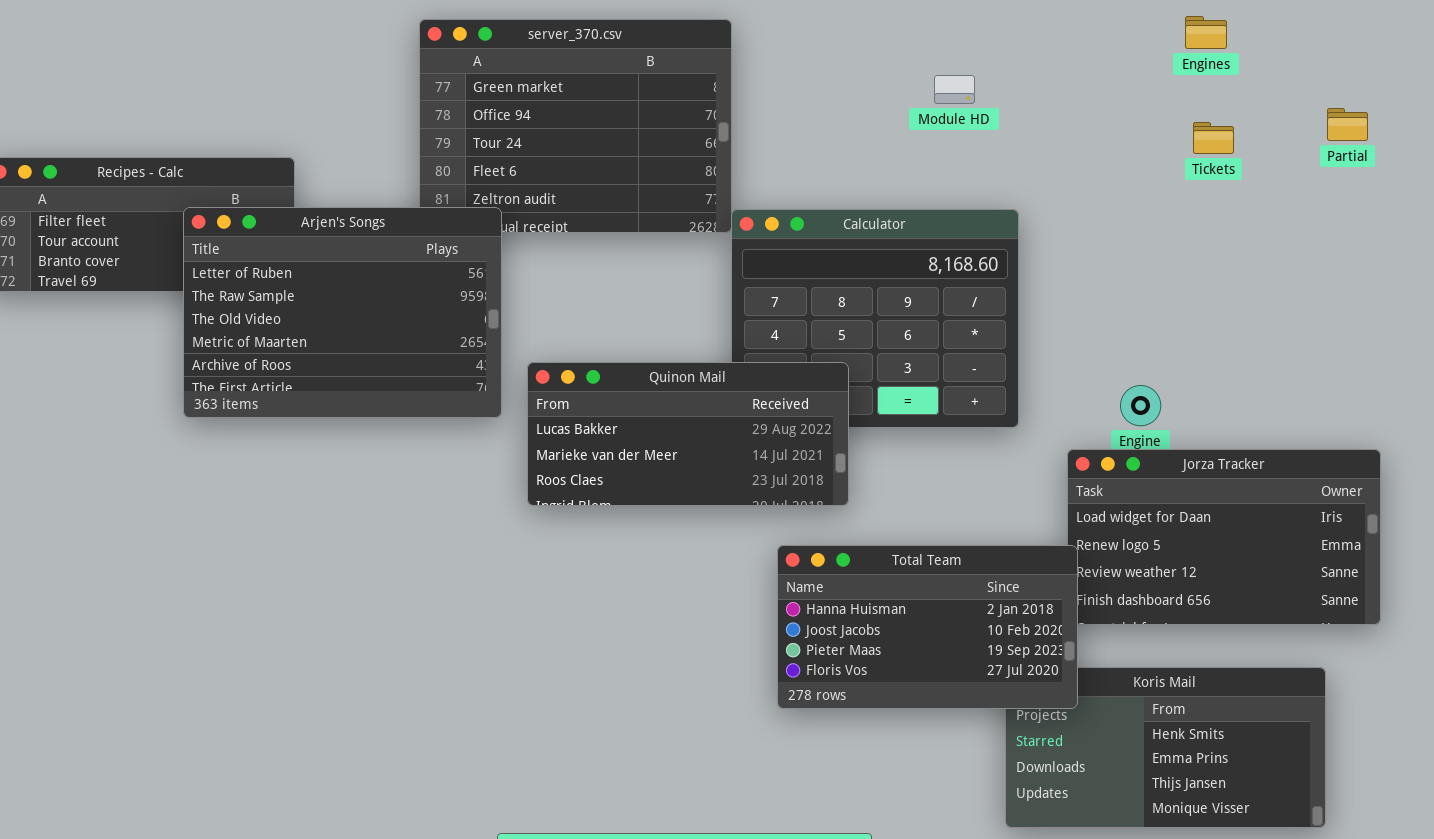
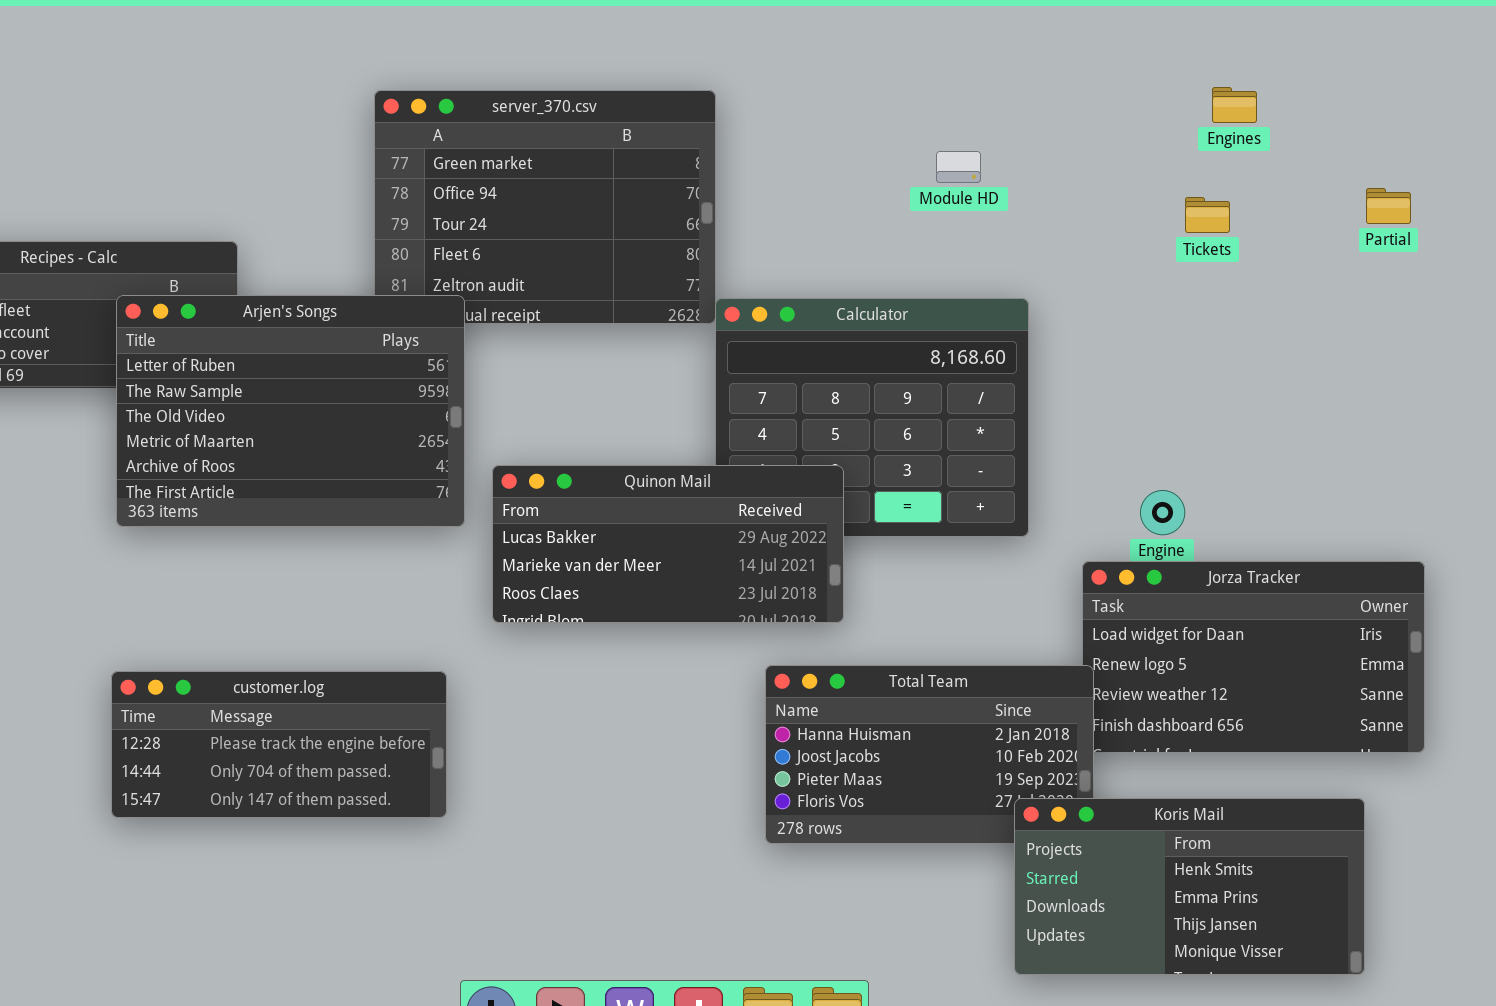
Tickets: [1193,122,1234,154] -> [1185,197,1230,233], moved
customer.log: none -> [111,671,447,818], opened
Koris Mail: [1005,667,1326,828] -> [1014,798,1365,975], raised

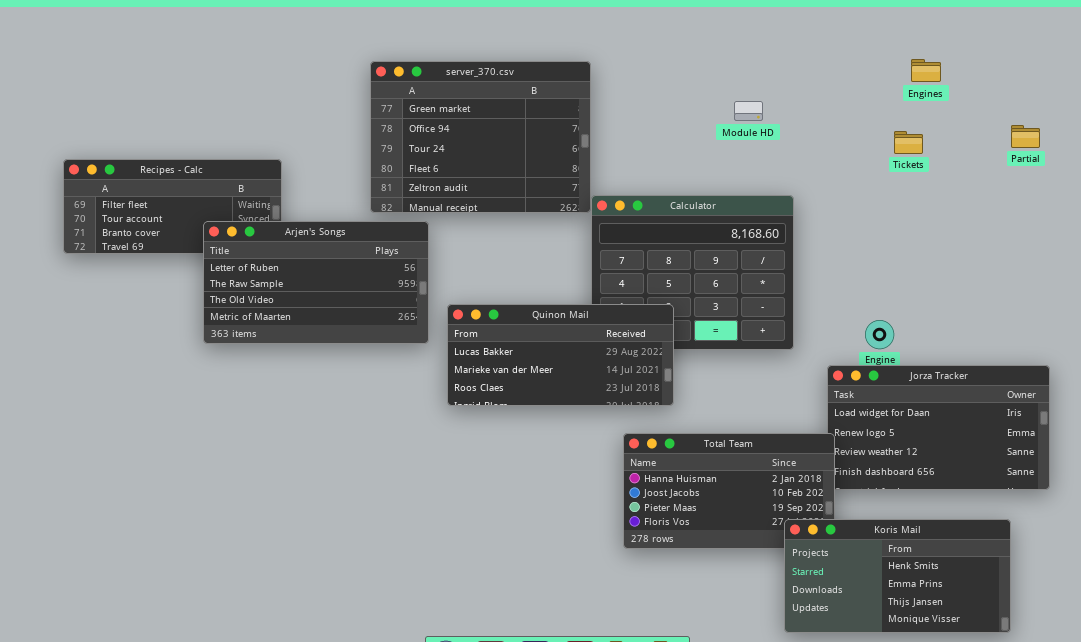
Arjen's Songs: [116,295,465,527] -> [203,221,429,344], resized
customer.log: [111,671,447,818] -> none, closed

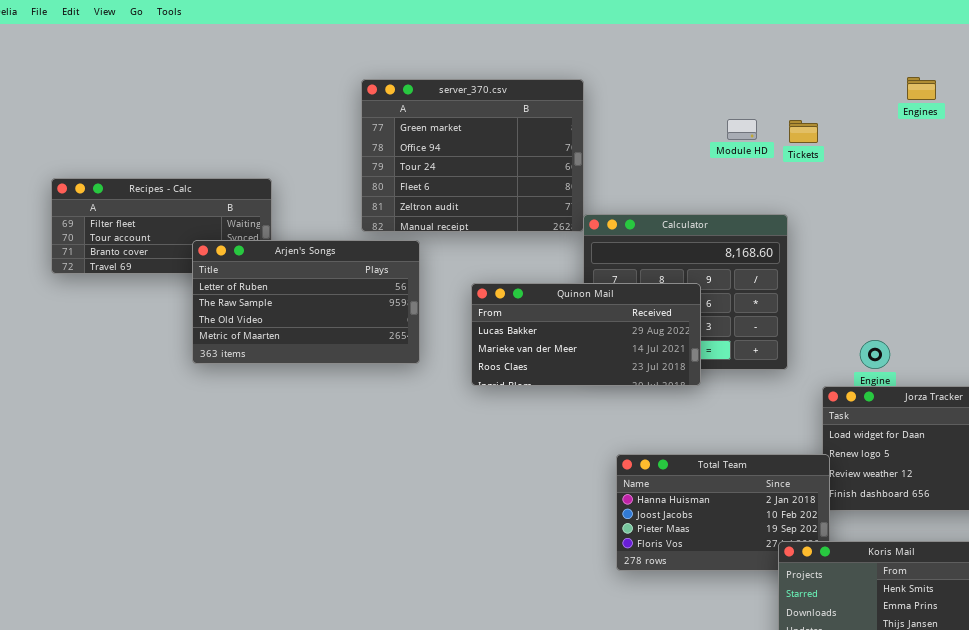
Tickets: [894,131,923,154] -> [789,120,818,143], moved
Quinon Mail: [447,304,674,406] -> [471,283,701,386], moved

